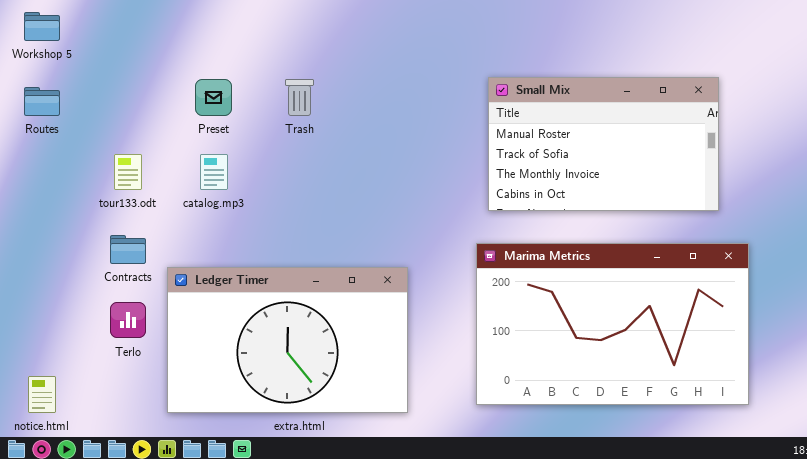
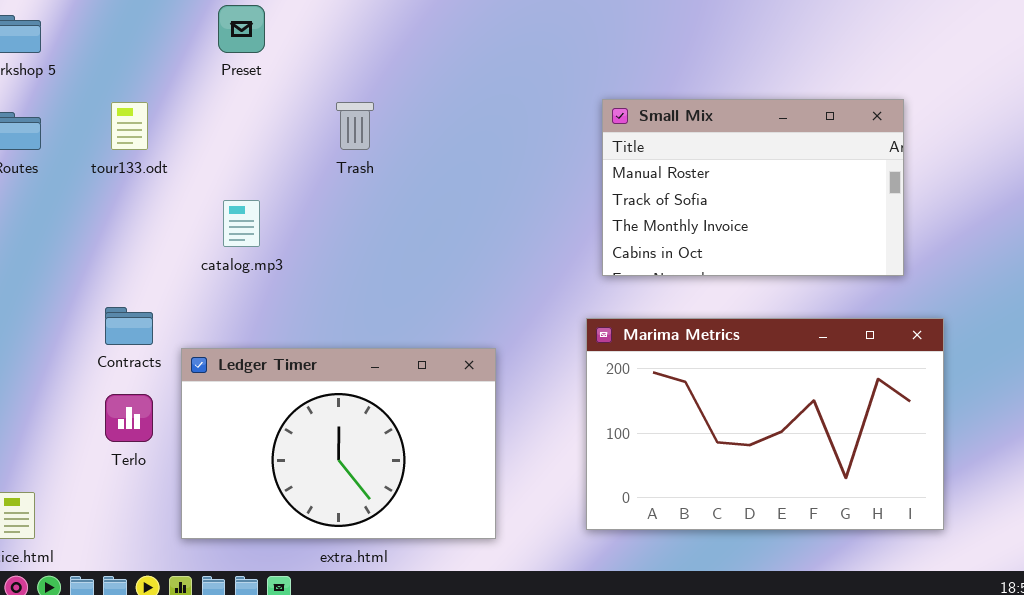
Preset: [195,79,232,116] -> [218,5,265,53], moved
tour133.odt: [114,154,142,190] -> [111,102,148,150], moved

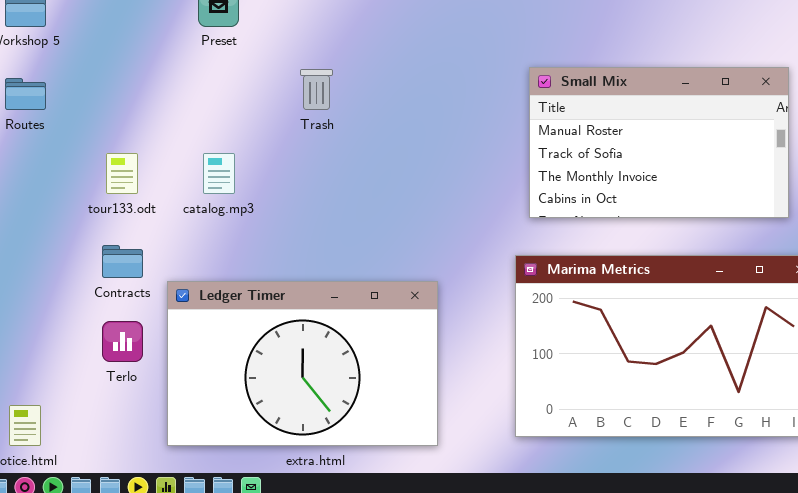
tour133.odt: [111,102,148,150] -> [106,153,138,194], moved

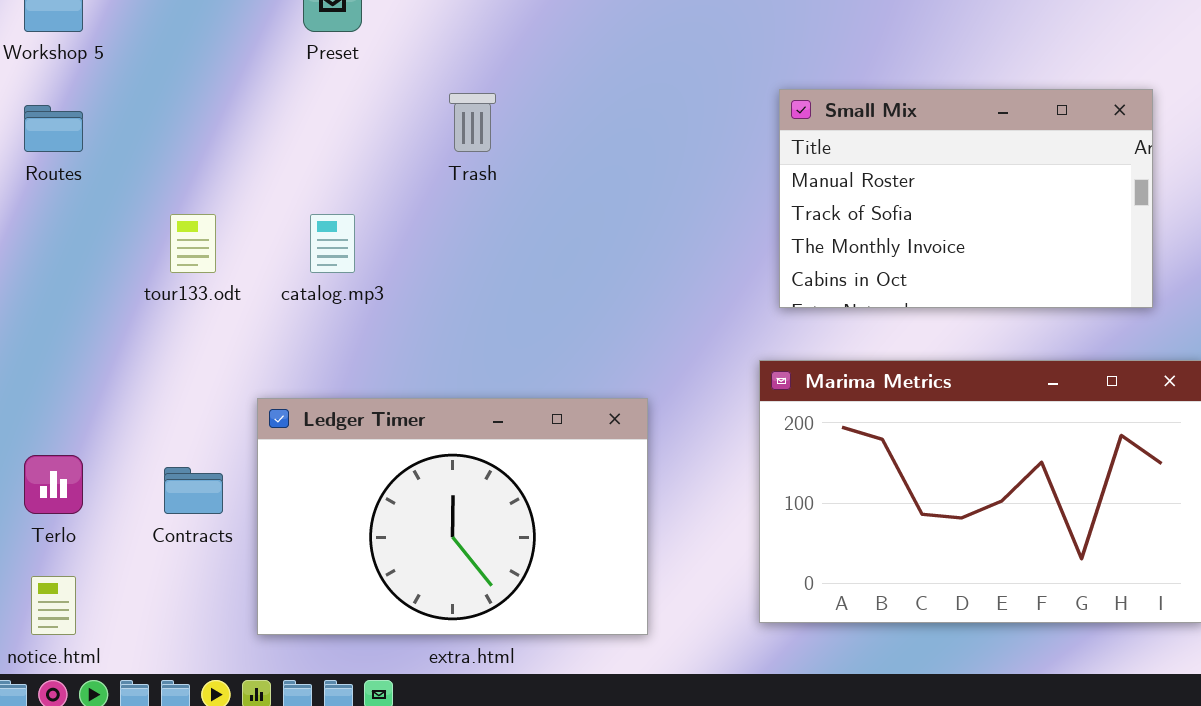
Contracts: [102,245,143,278] -> [164,467,223,514], moved
Terlo: [102,321,143,362] -> [24,455,83,514], moved

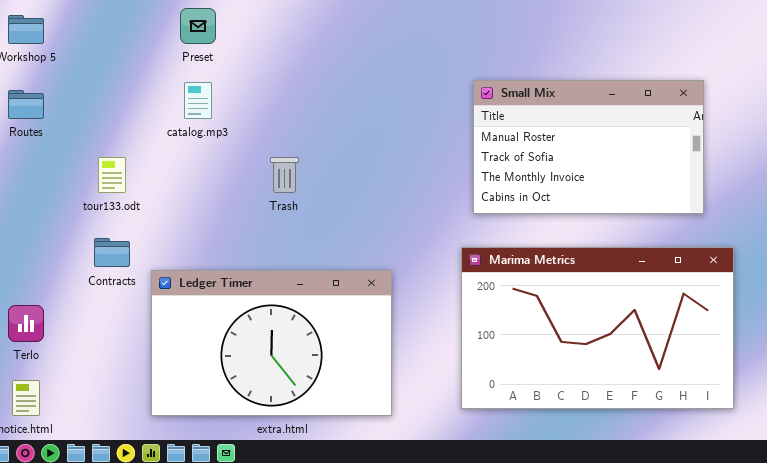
Trash: [449,93,496,152] -> [270,157,299,193], moved
catalog.mp3: [310,214,355,273] -> [184,82,212,119], moved
Contracts: [164,467,223,514] -> [94,238,130,267], moved

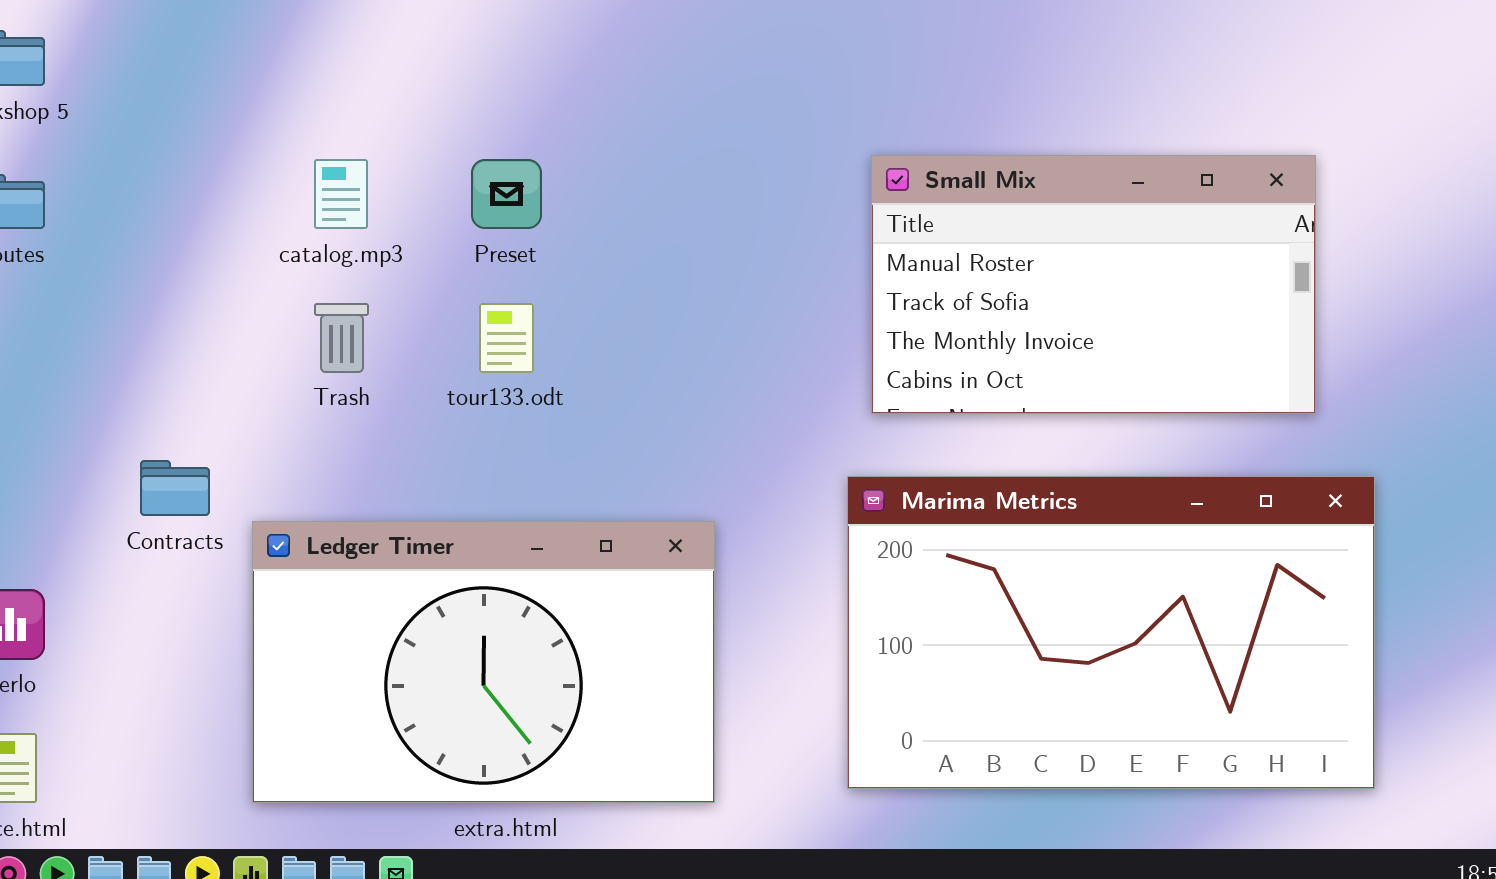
Preset: [180,8,216,44] -> [471,159,542,229], moved
tour133.odt: [98,157,126,193] -> [479,303,534,373], moved
Trash: [270,157,299,193] -> [314,303,369,373], moved

